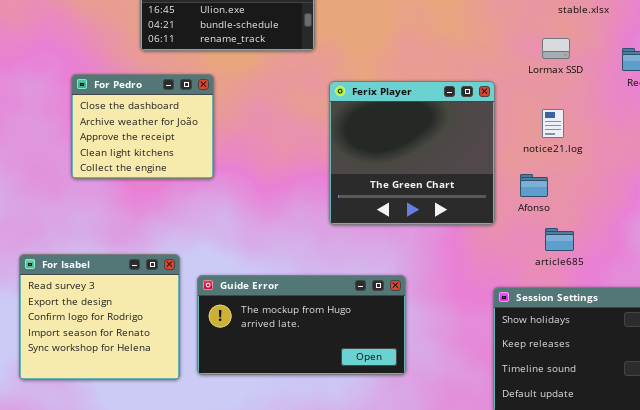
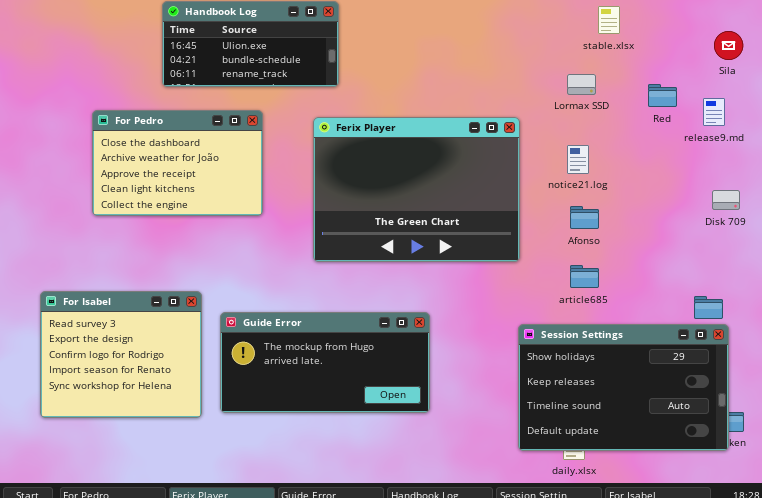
For Pedro: [71,74,214,179] -> [92,110,263,216], resized
Ferix Player: [329,81,495,225] -> [313,117,520,262], resized
Afonso: [520,174,548,197] -> [570,206,599,229], moved

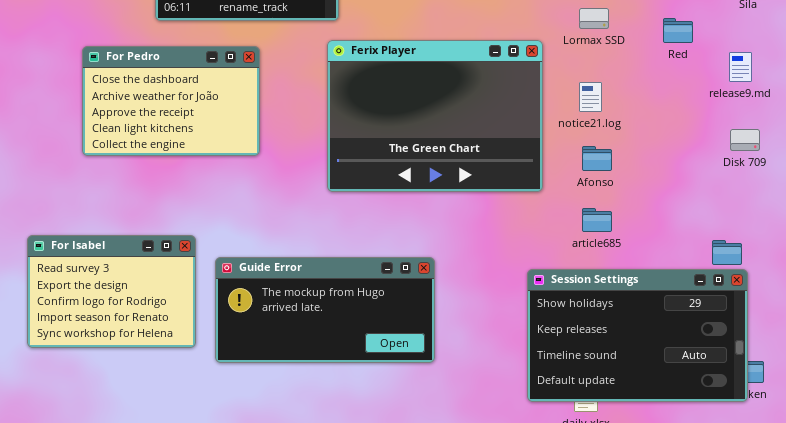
release9.md: [703,98,725,126] -> [729,52,752,82], moved
Ferix Player: [313,117,520,262] -> [327,40,543,192], moved
For Isabel: [40,291,202,418] -> [27,235,196,348], resized

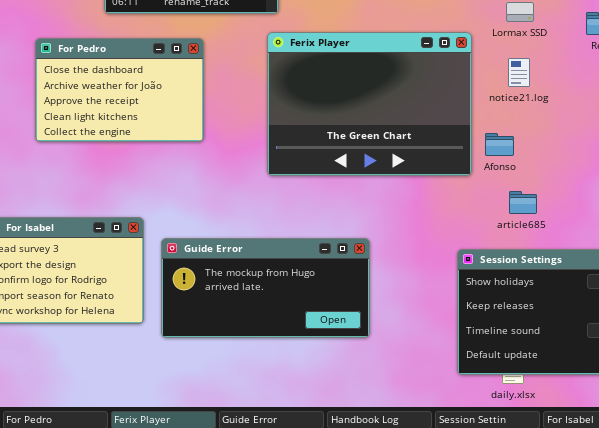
notice21.log: [579,82,602,112] -> [508,58,530,87], moved
Afonso: [582,146,612,171] -> [485,133,514,156], moved

